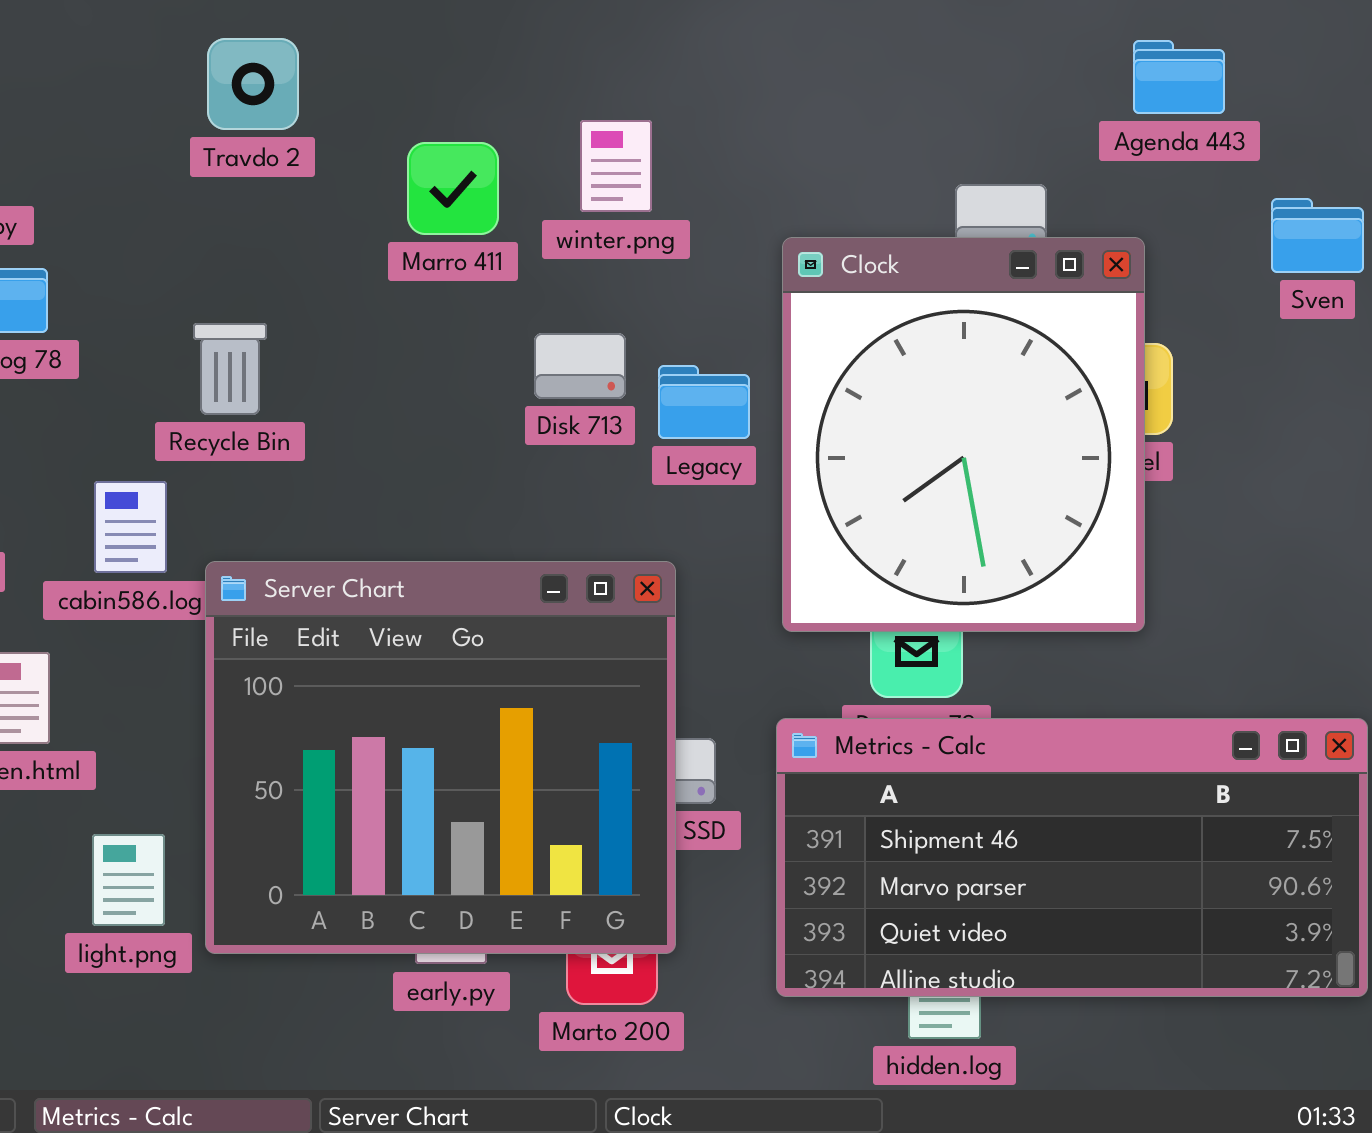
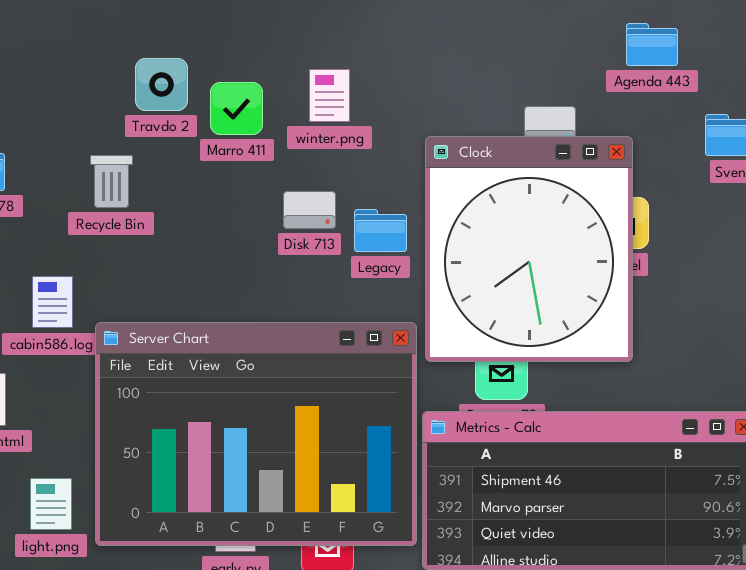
Travdo 2: [207,38,299,130] -> [135,58,188,111], moved
Recycle Bin: [193,323,267,415] -> [90,155,133,208], moved
Server Chart: [205,561,676,954] -> [95,322,417,546], resized

